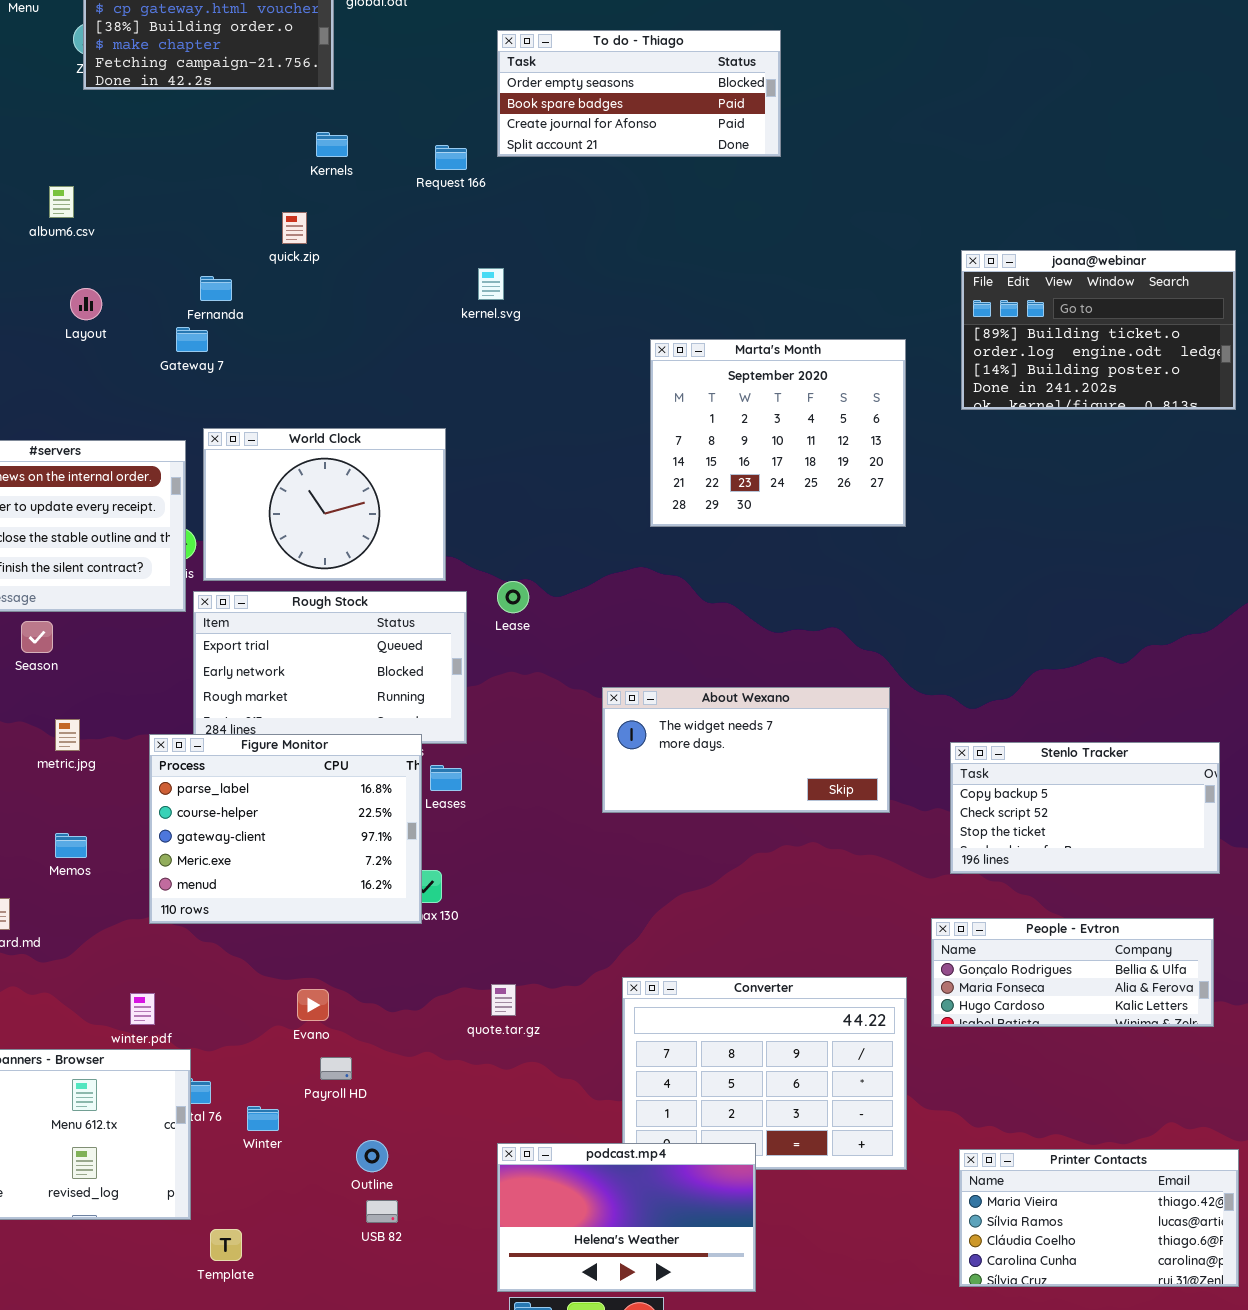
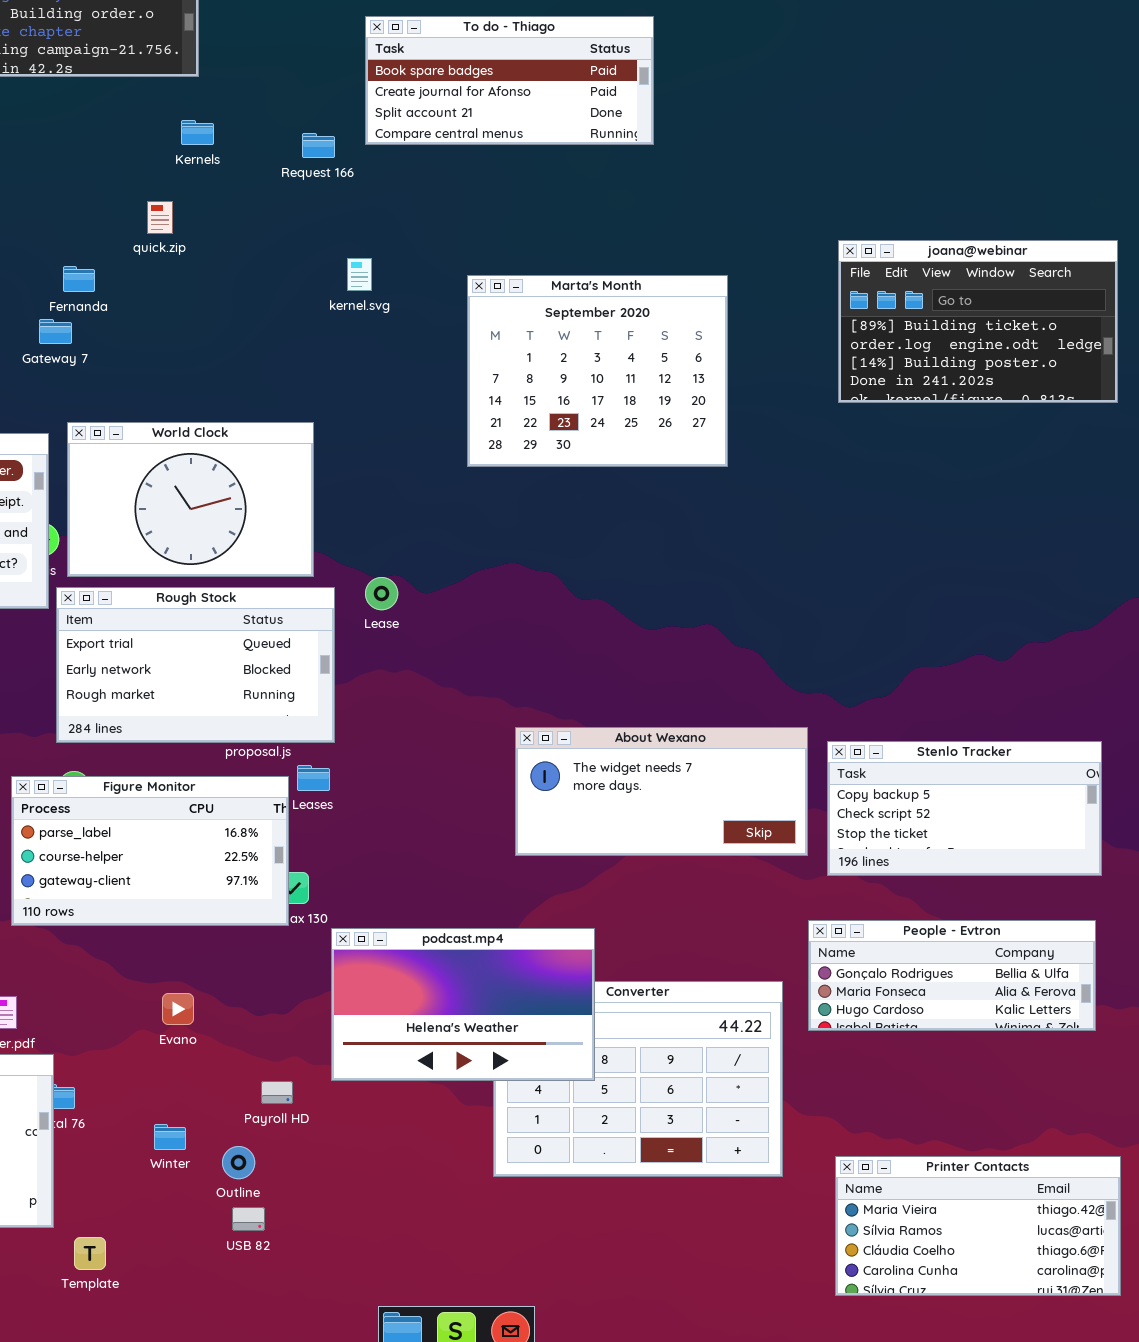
To do - Thiago: [497,30,781,157] -> [365,16,654,145], scrolled down 1 row
Marta's Month: [650,339,906,527] -> [467,275,728,467], moved
About Wexano: [602,687,890,813] -> [515,727,808,856], moved
Figure Monitor: [149,734,422,924] -> [11,776,289,926], resized
Payroll HD: [320,1057,352,1080] -> [261,1081,293,1104], moved
Winter: [247,1106,279,1131] -> [154,1124,186,1150], moved
podcast.mp4: [497,1143,756,1292] -> [331,928,595,1081], moved

